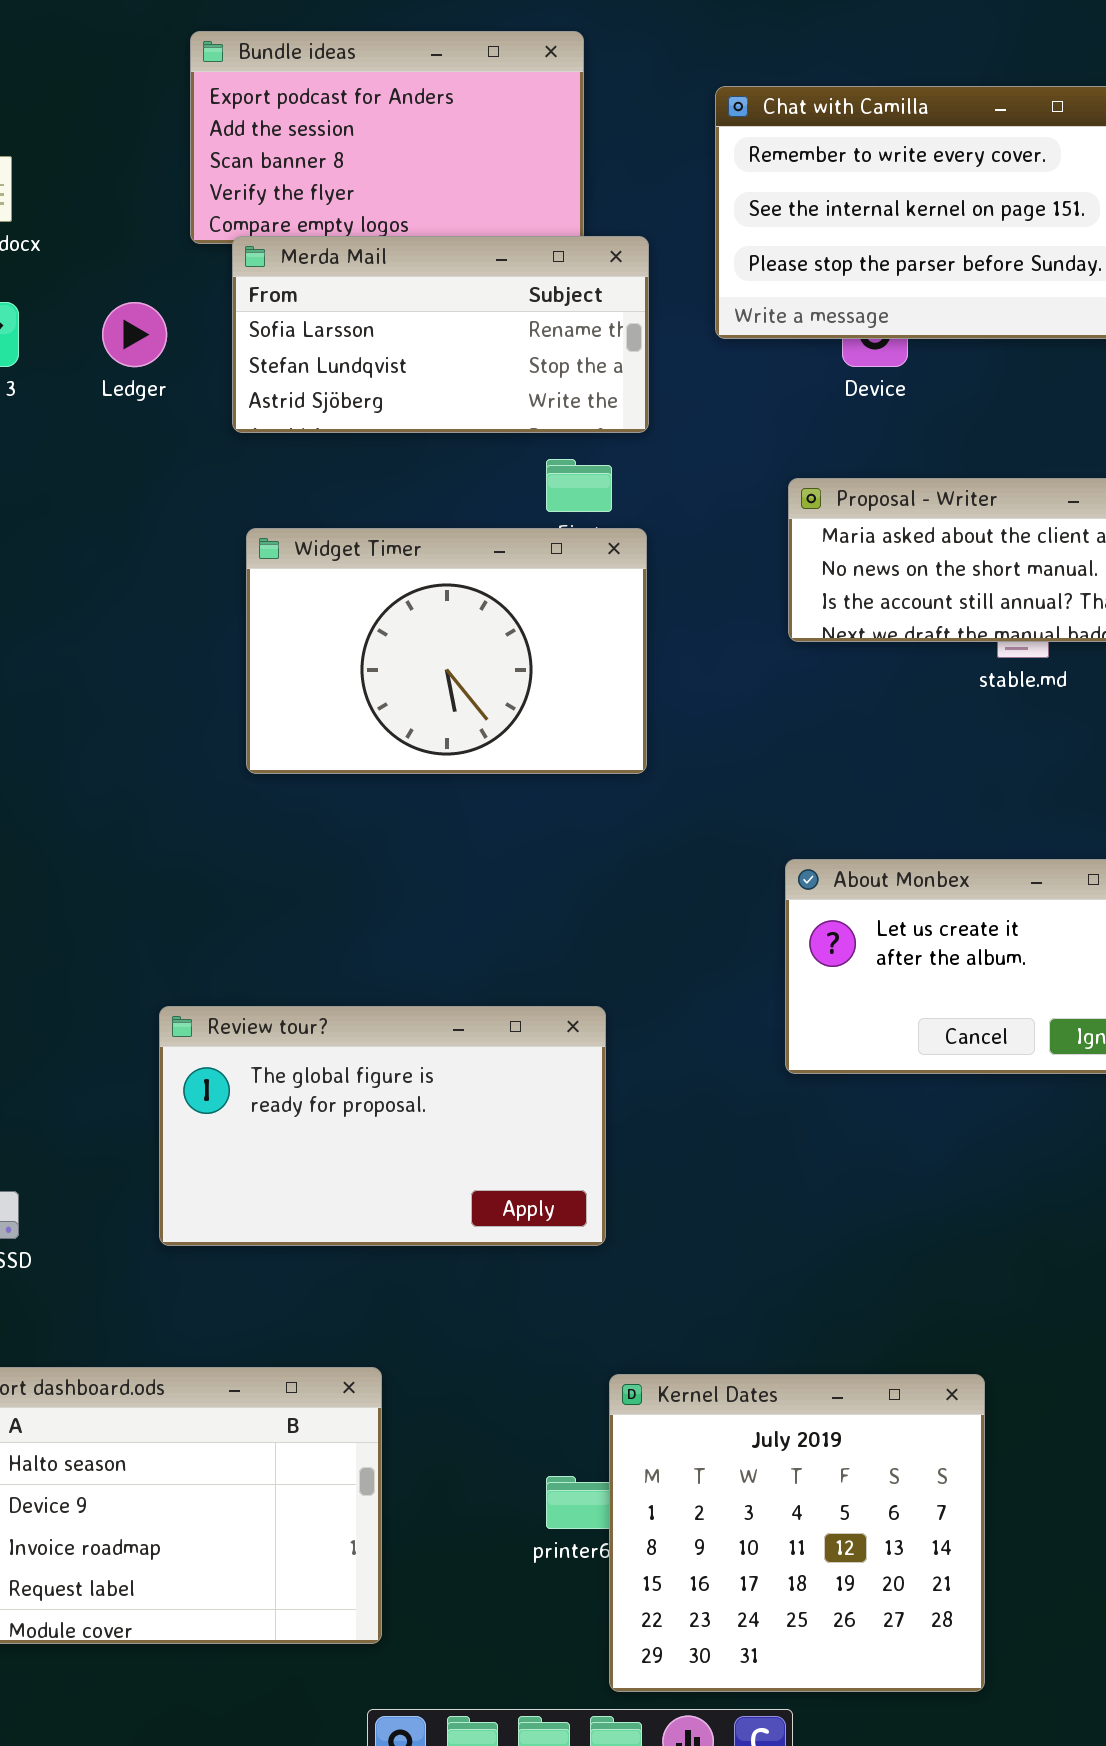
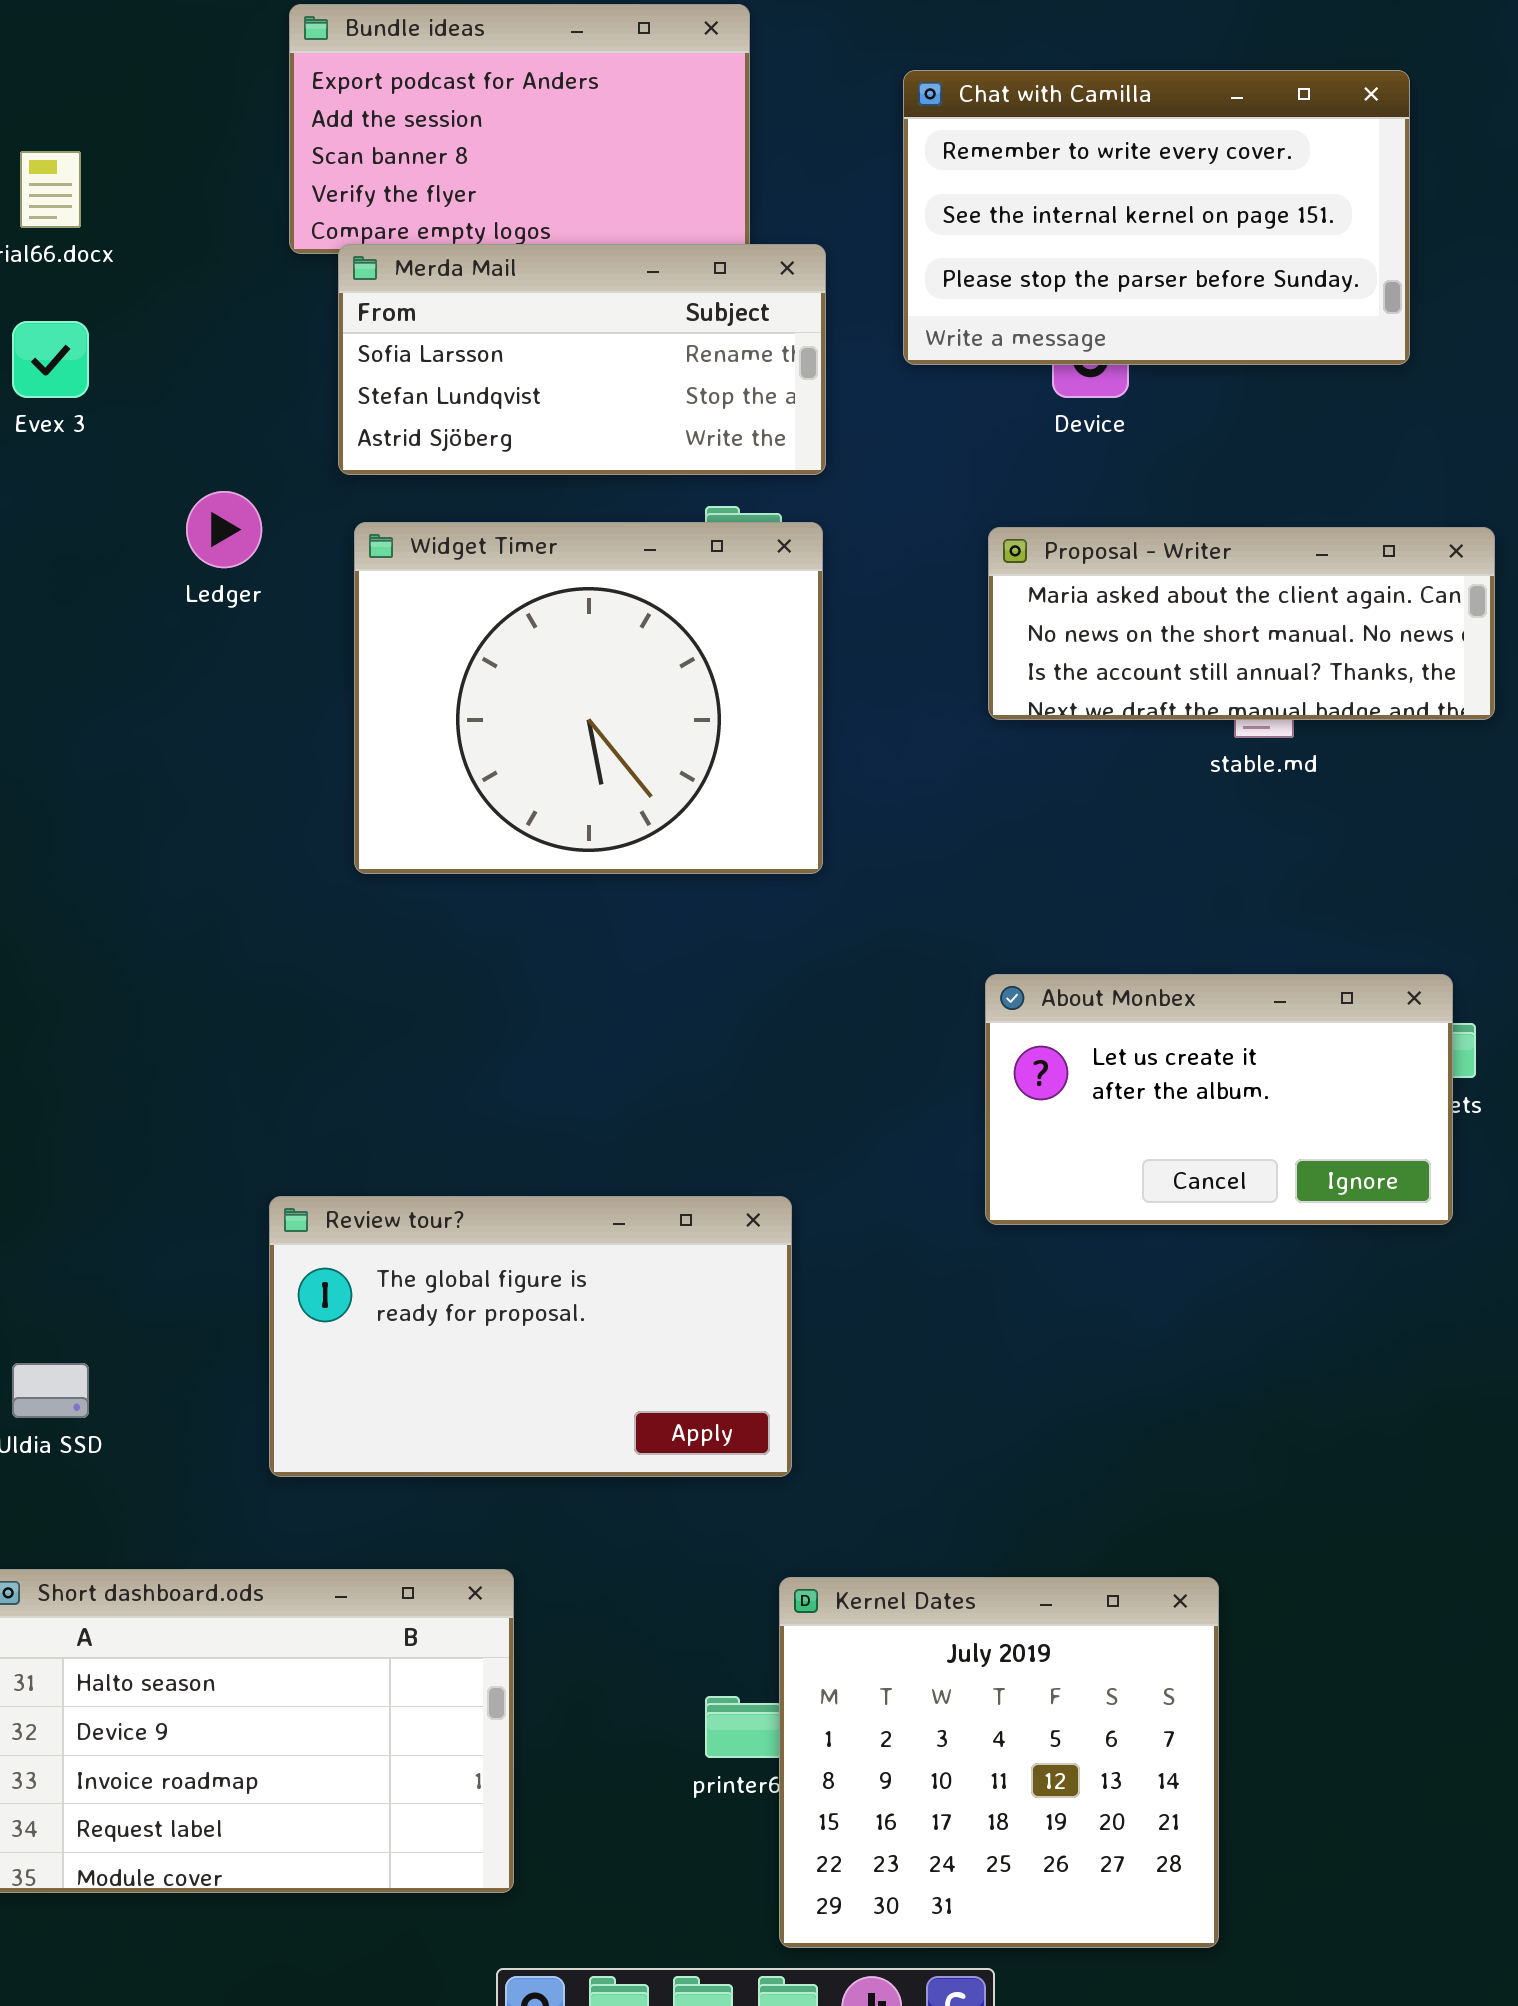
Ledger: [102,302,167,367] -> [186,491,262,568], moved
Widget Timer: [246,528,647,774] -> [354,522,823,874], resized
Review tour?: [159,1006,606,1246] -> [269,1196,792,1477], moved

